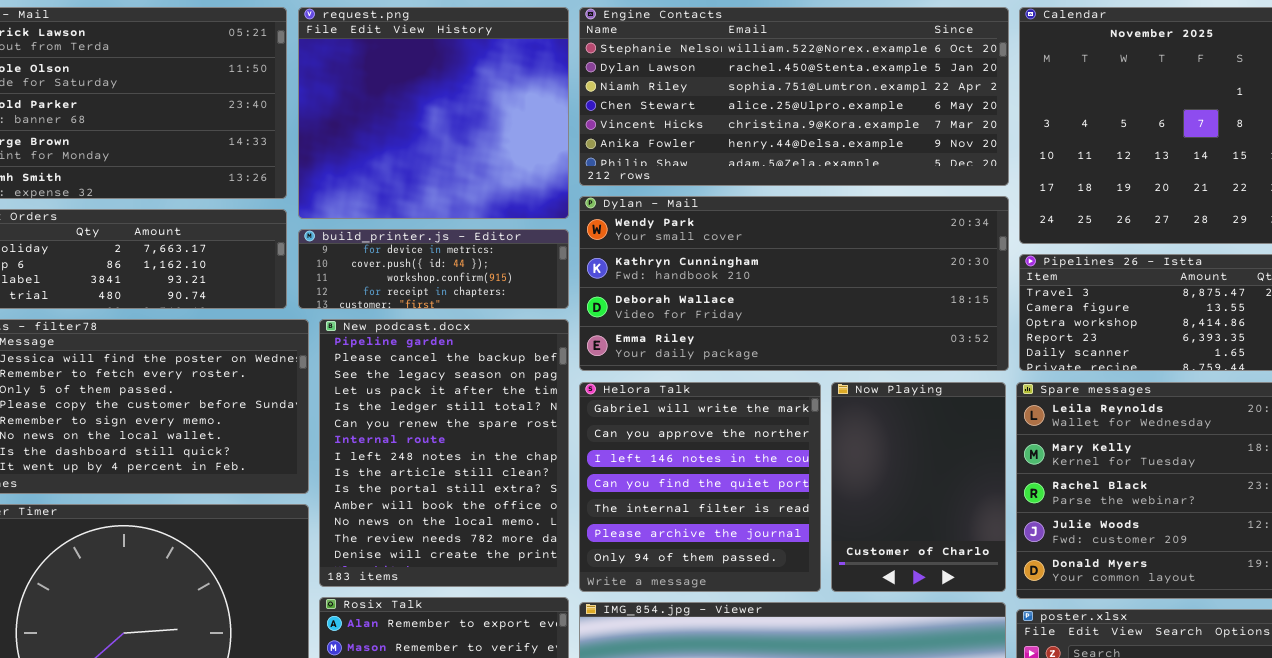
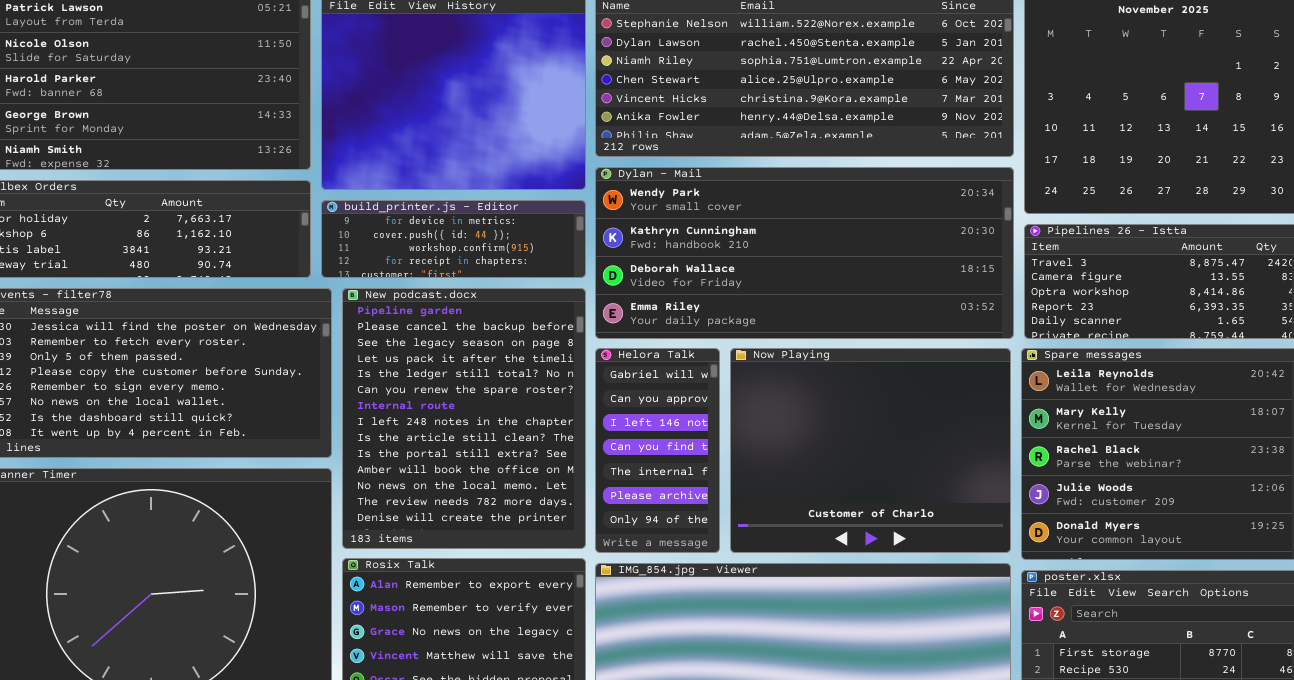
Helora Talk: [579,382,821,592] -> [595,348,720,553], resized
Now Playing: [831,382,1006,592] -> [730,348,1011,553], resized

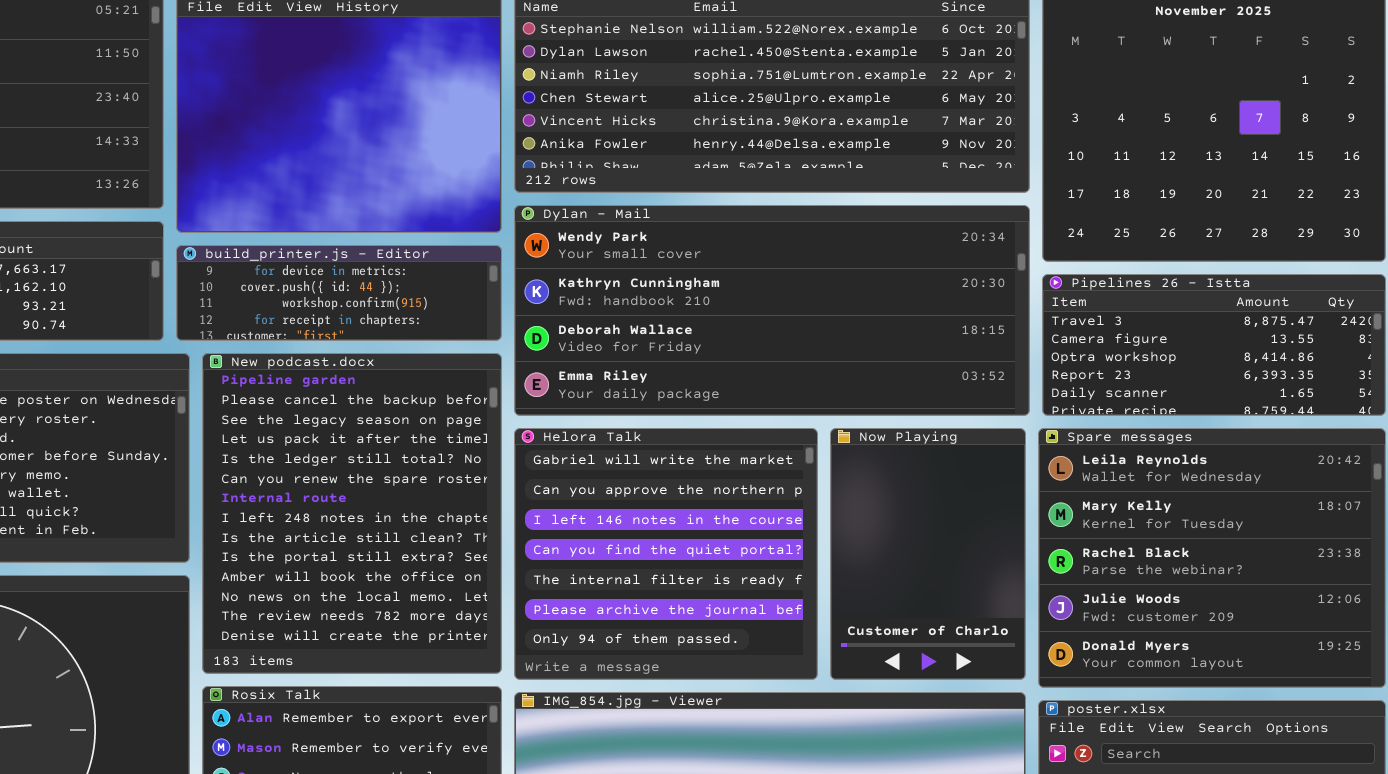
Helora Talk: [595,348,720,553] -> [514,428,818,680], resized
Now Playing: [730,348,1011,553] -> [830,428,1026,680], resized

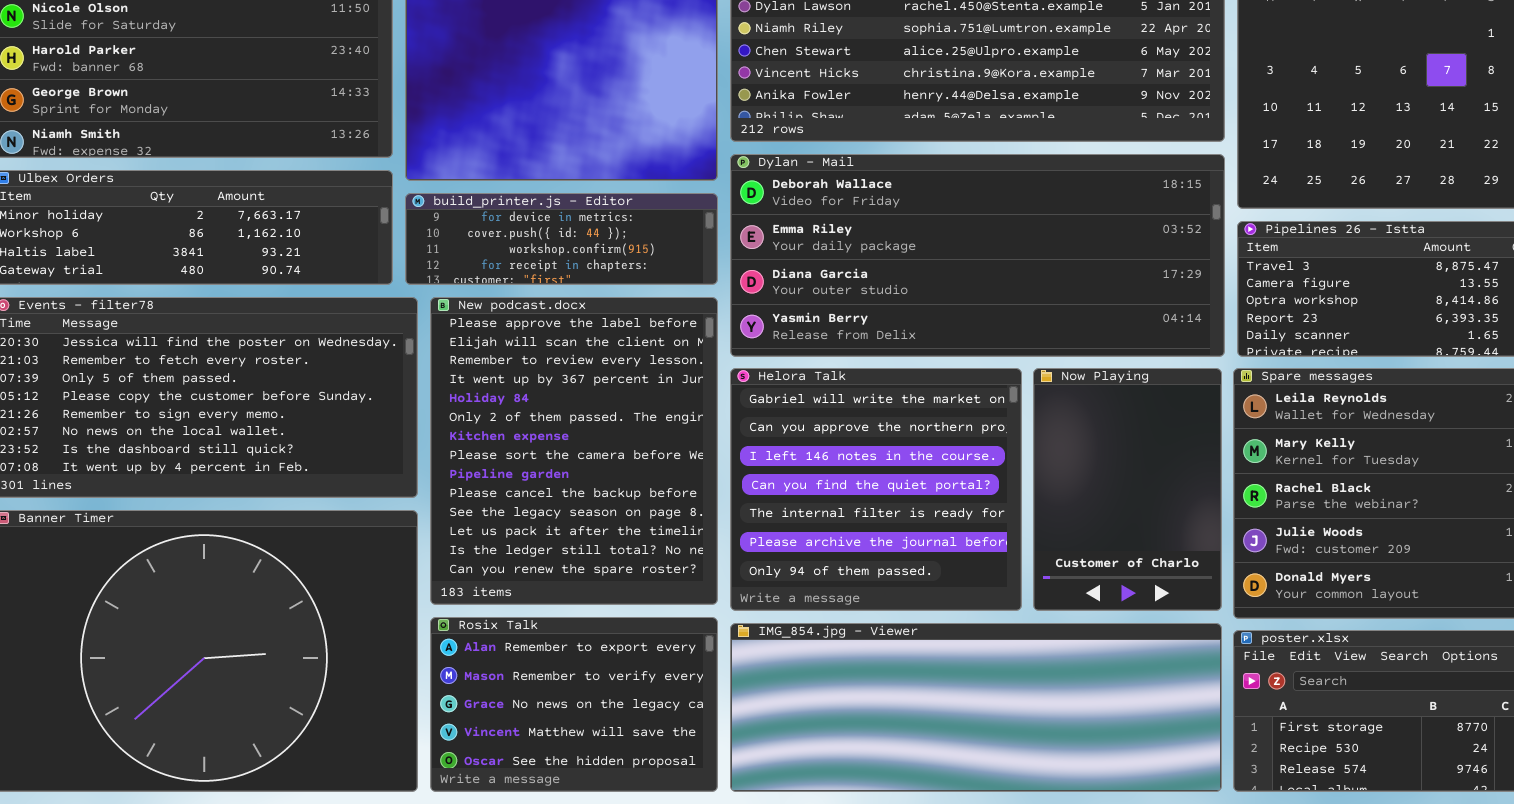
Dylan - Mail: [514,205,1030,416] -> [730,154,1225,357], scrolled down 2 rows
New podcast.docx: [202,353,502,674] -> [430,297,718,605], scrolled up 8 rows

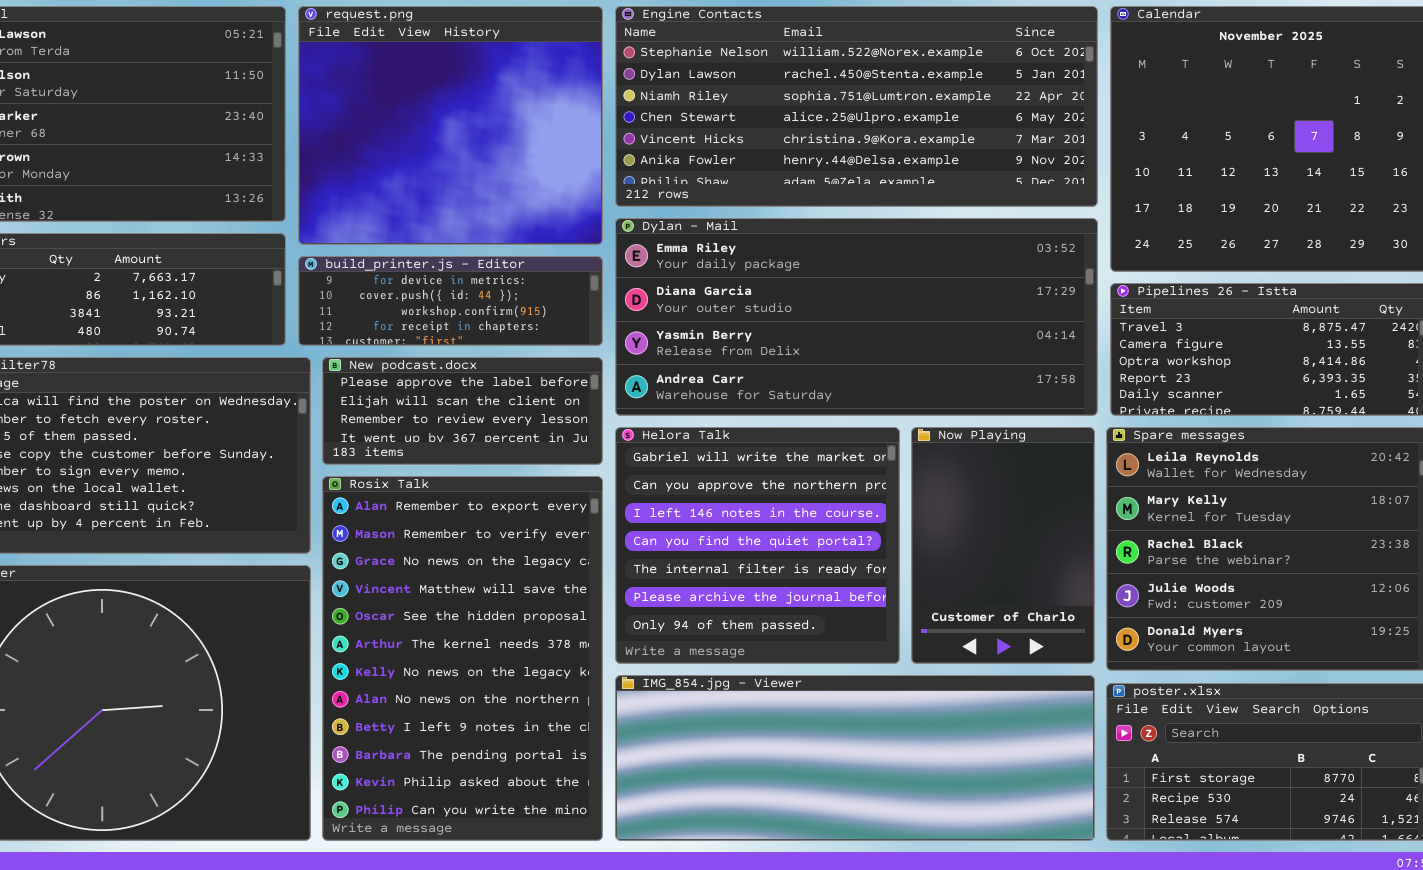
Dylan - Mail: [730,154,1225,357] -> [615,218,1098,416], scrolled down 1 row
New podcast.docx: [430,297,718,605] -> [322,357,603,465], resized
Rosix Talk: [430,617,718,792] -> [322,476,603,841], resized

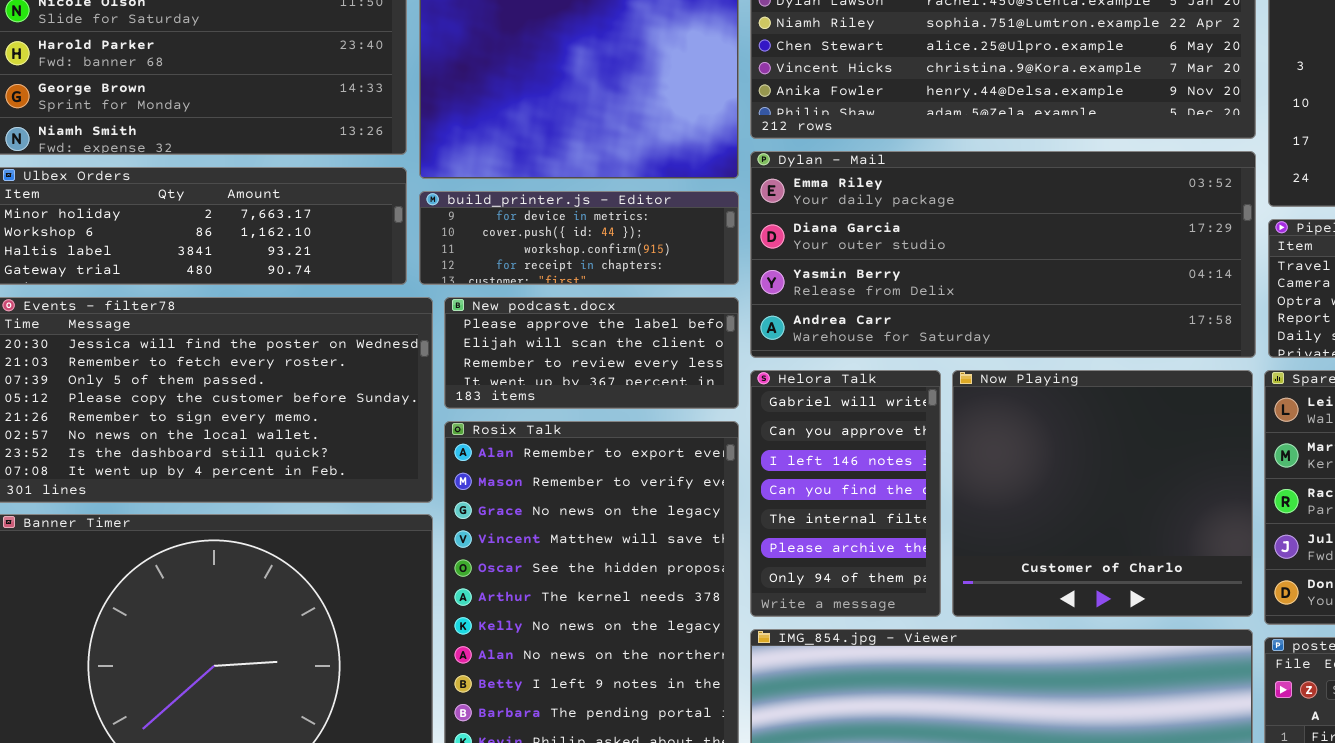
Helora Talk: [615,427,900,664] -> [750,370,941,617], resized
Now Playing: [911,427,1095,664] -> [952,370,1253,617], resized

